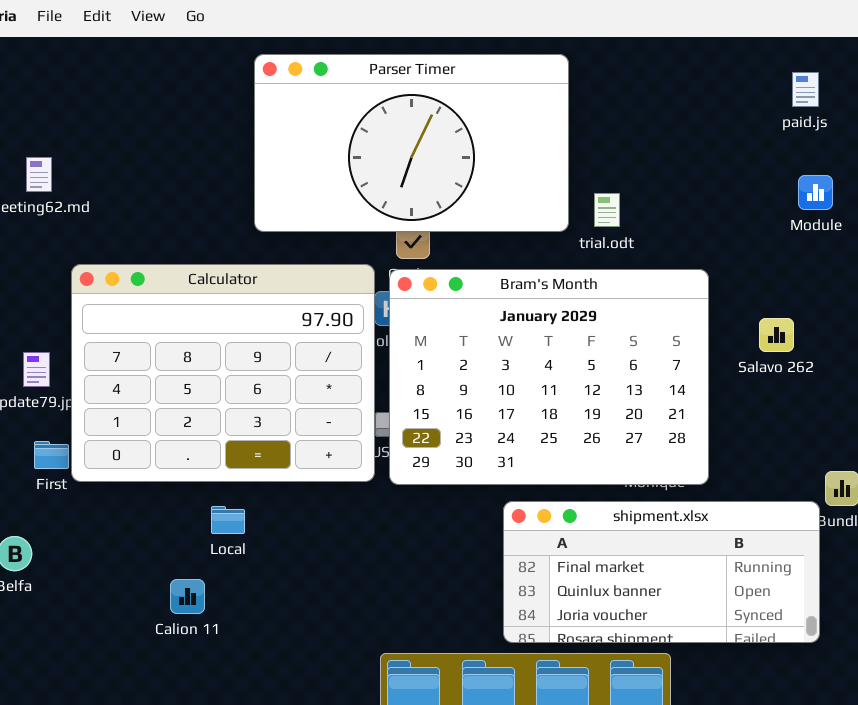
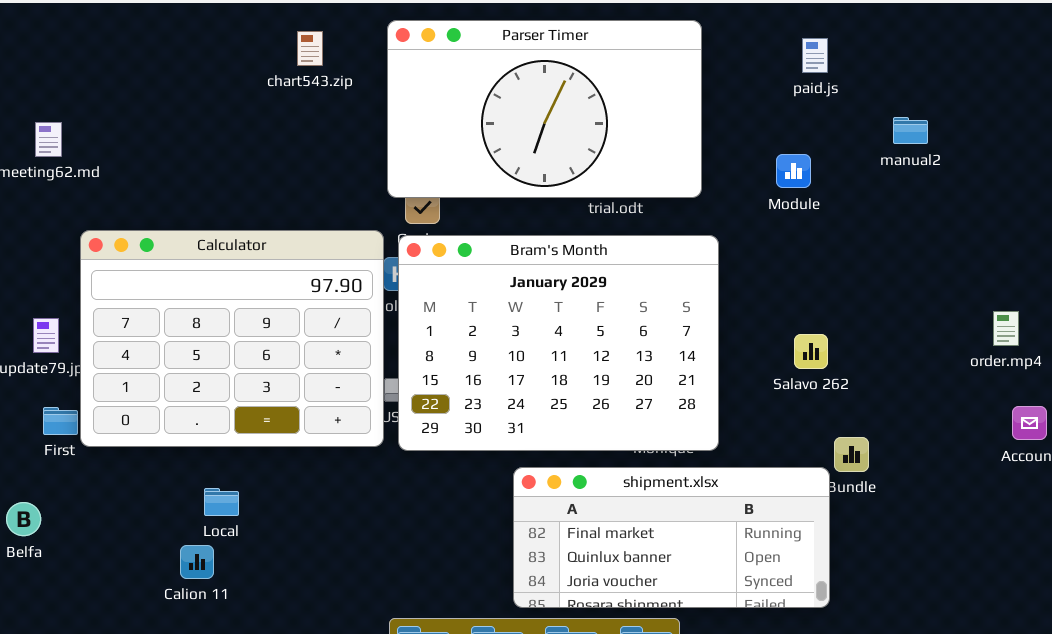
Parser Timer: [254,54,569,232] -> [387,20,702,198], moved
Module: [798,175,833,210] -> [776,154,811,188], moved
Salavo 262: [759,318,794,352] -> [794,334,828,369], moved
Local: [211,506,245,534] -> [204,488,239,516], moved

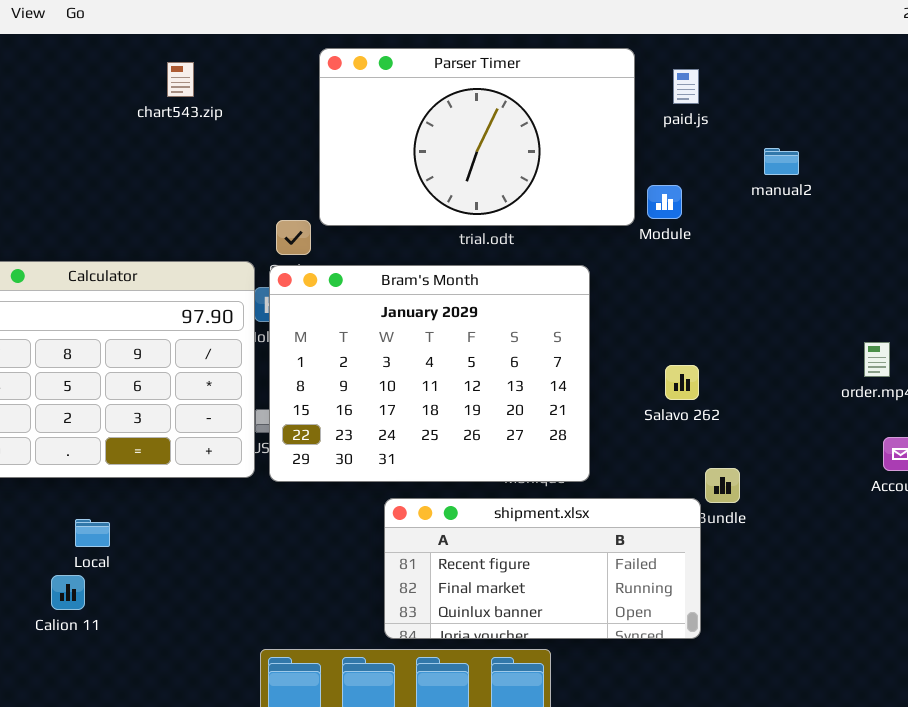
Parser Timer: [387,20,702,198] -> [319,48,635,226], moved
shipment.xlsx: [513,467,830,608] -> [384,498,701,639], scrolled up 1 row

